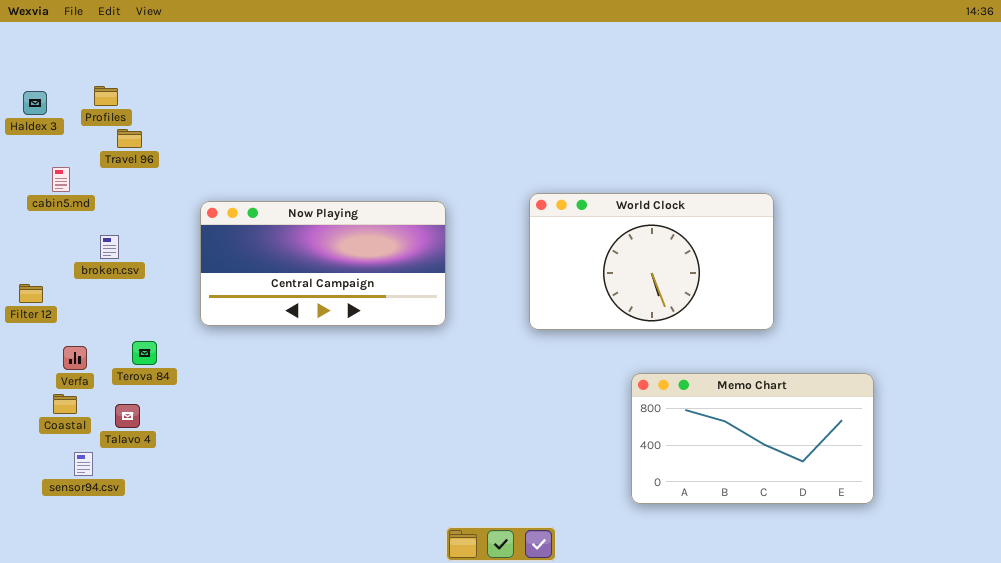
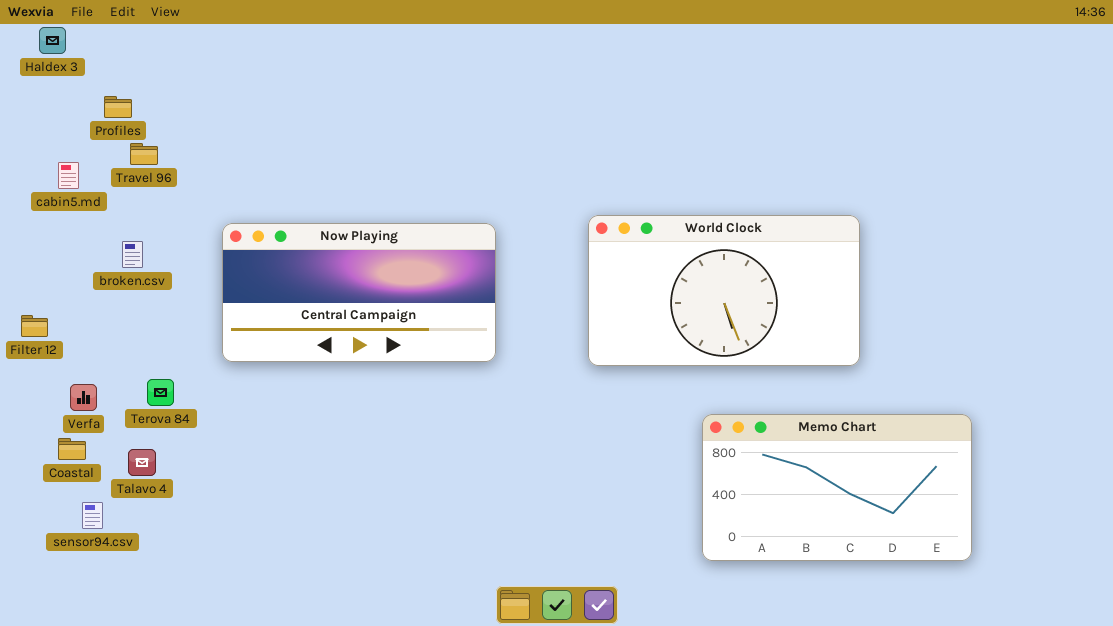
Haldex 3: [23,91,47,115] -> [39,27,66,54], moved
cabin5.md: [52,167,70,192] -> [58,162,79,189], moved
broken.csv: [100,235,119,259] -> [122,241,143,268], moved

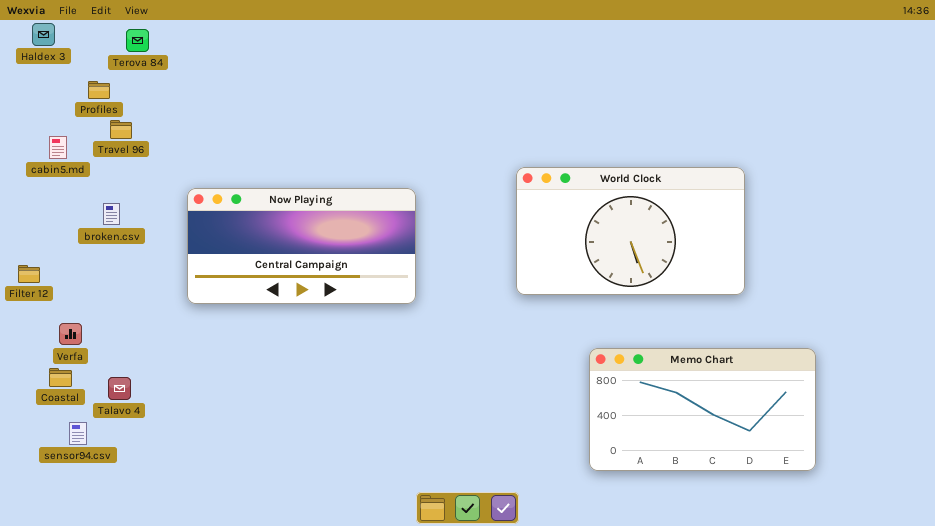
World Clock: [588,215,860,366] -> [516,167,745,295], moved
Terova 84: [147,379,174,406] -> [126,29,149,52], moved

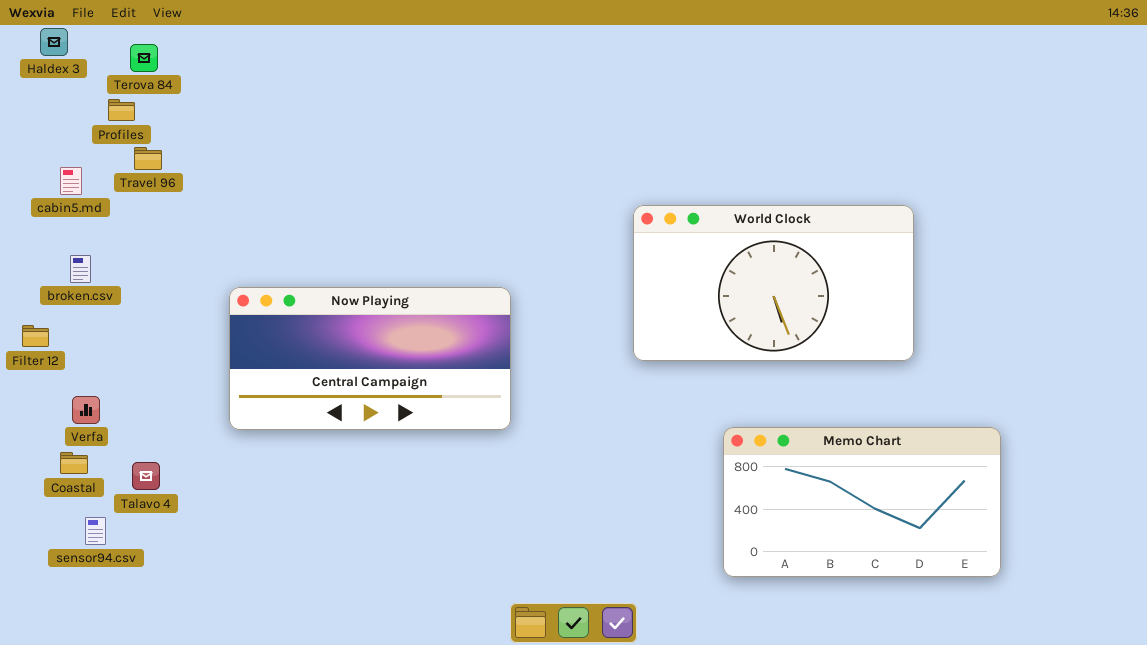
Terova 84: [126,29,149,52] -> [130,44,158,72], moved
Now Playing: [187,188,416,304] -> [229,287,511,430], moved
broken.csv: [103,203,120,225] -> [70,255,91,283], moved

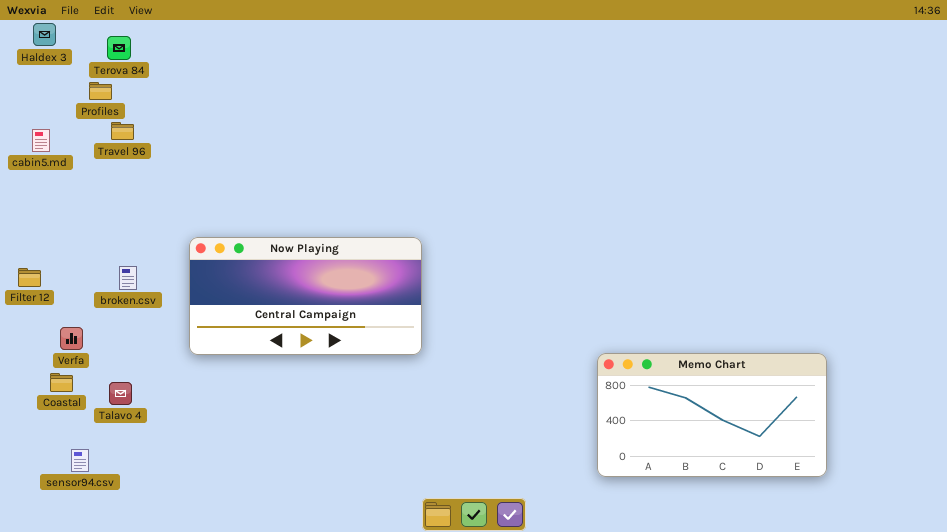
cabin5.md: [60,167,82,195] -> [32,129,50,152], moved
World Clock: [633,205,914,361] -> none, closed
broken.csv: [70,255,91,283] -> [119,266,137,290], moved
sensor94.csv: [85,517,106,545] -> [71,449,89,472], moved

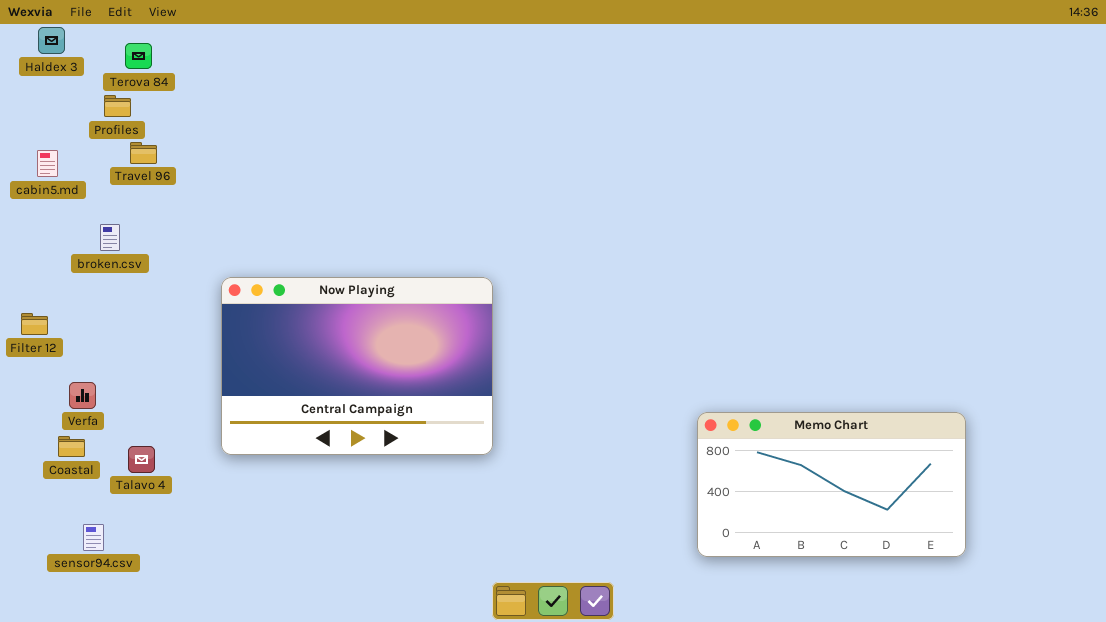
Now Playing: [189,237,422,355] -> [221,277,493,455], resized
broken.csv: [119,266,137,290] -> [100,224,120,251], moved

